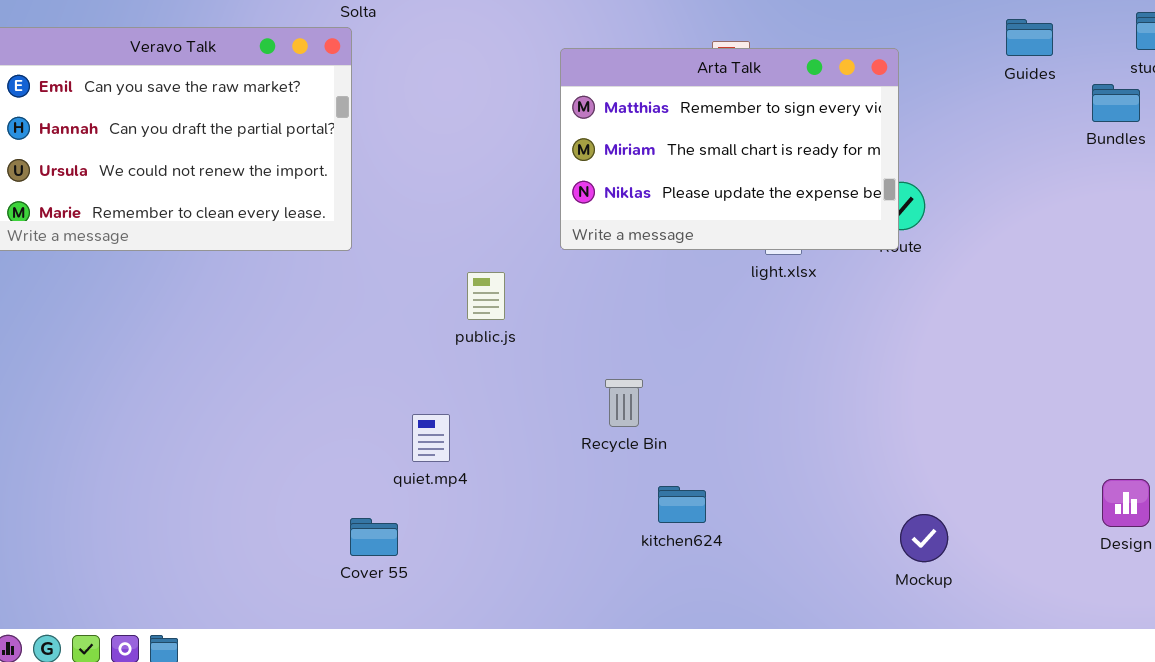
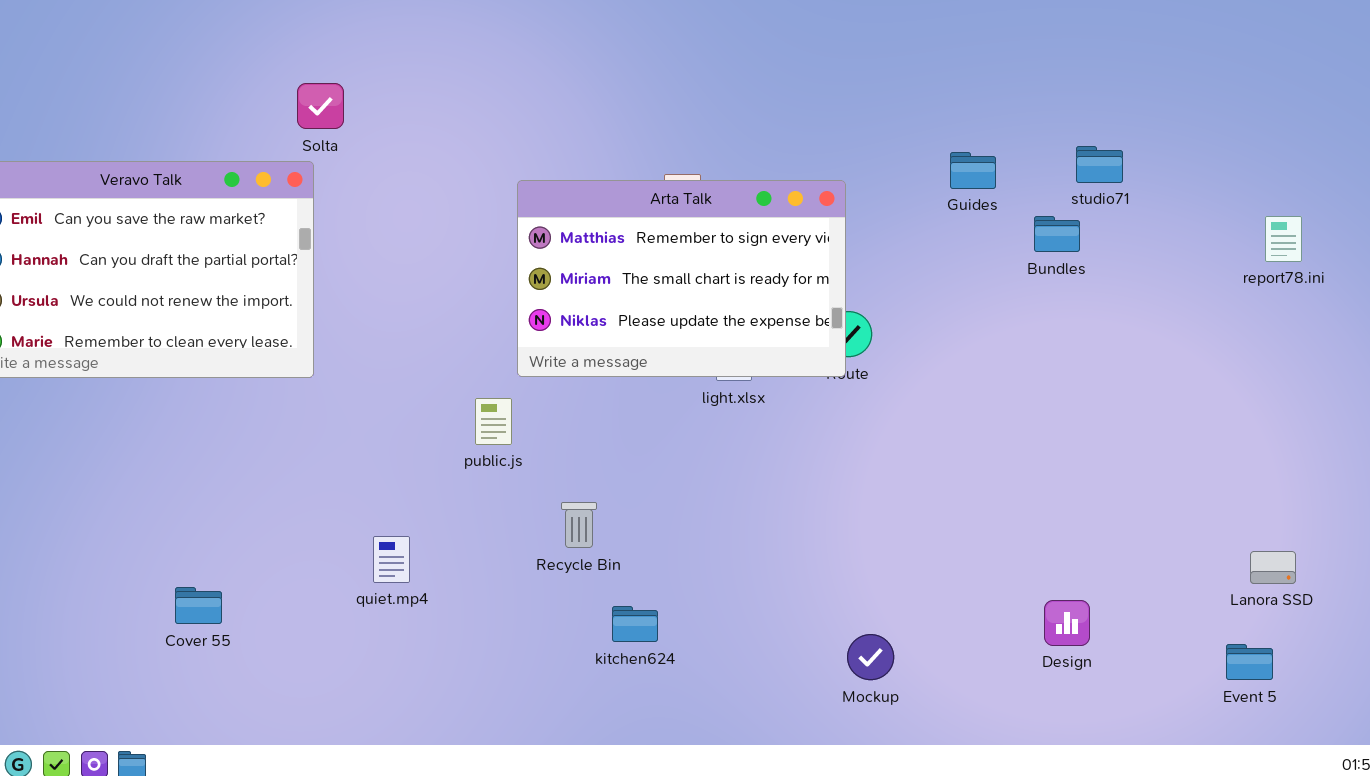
public.js: [467,272,505,320] -> [475,398,512,445], moved
Cover 55: [350,518,398,556] -> [175,587,222,624], moved

